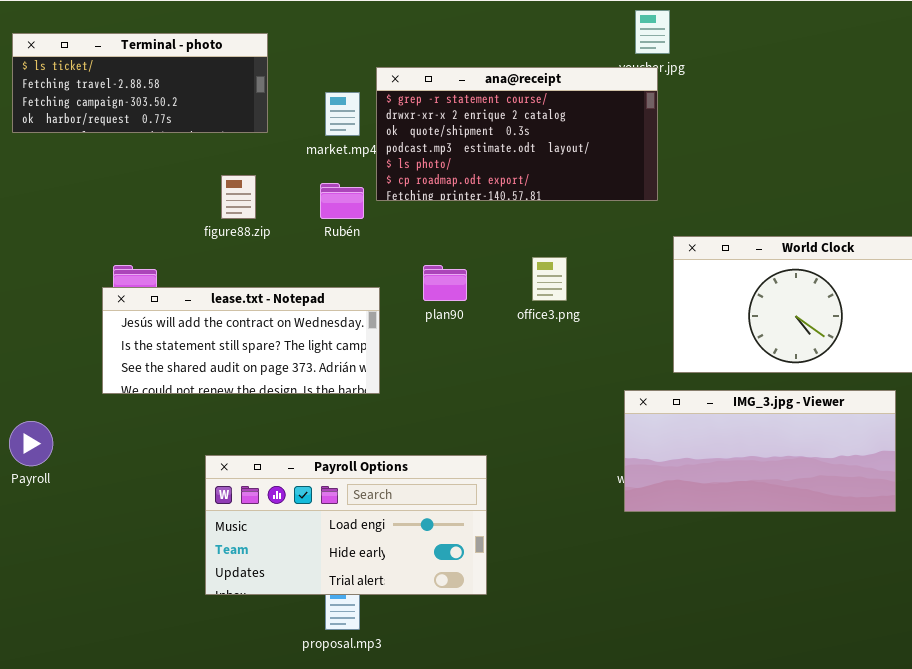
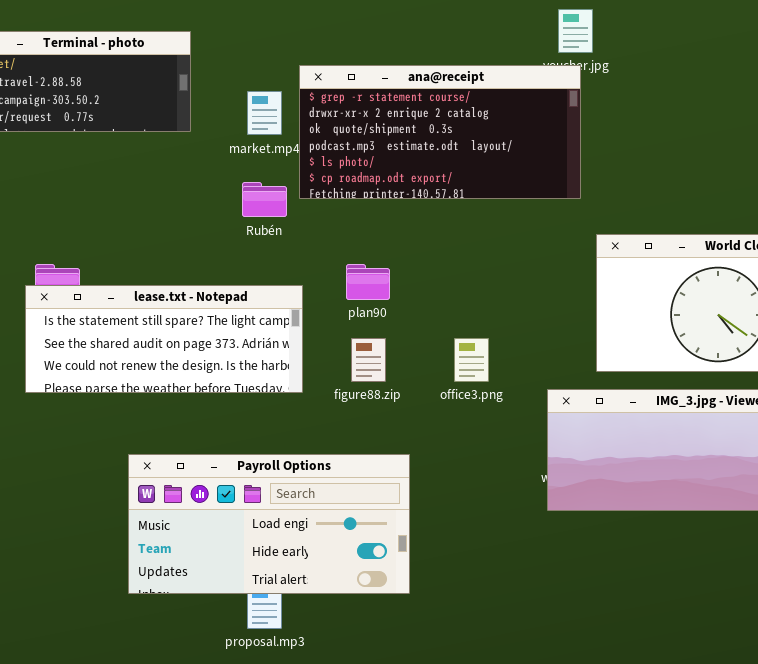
figure88.zip: [221,175,256,219] -> [351,338,386,382], moved
office3.png: [532,257,567,301] -> [454,338,489,382], moved
lease.txt - Notepad: [102,287,380,394] -> [25,285,303,393], scrolled down 1 row

